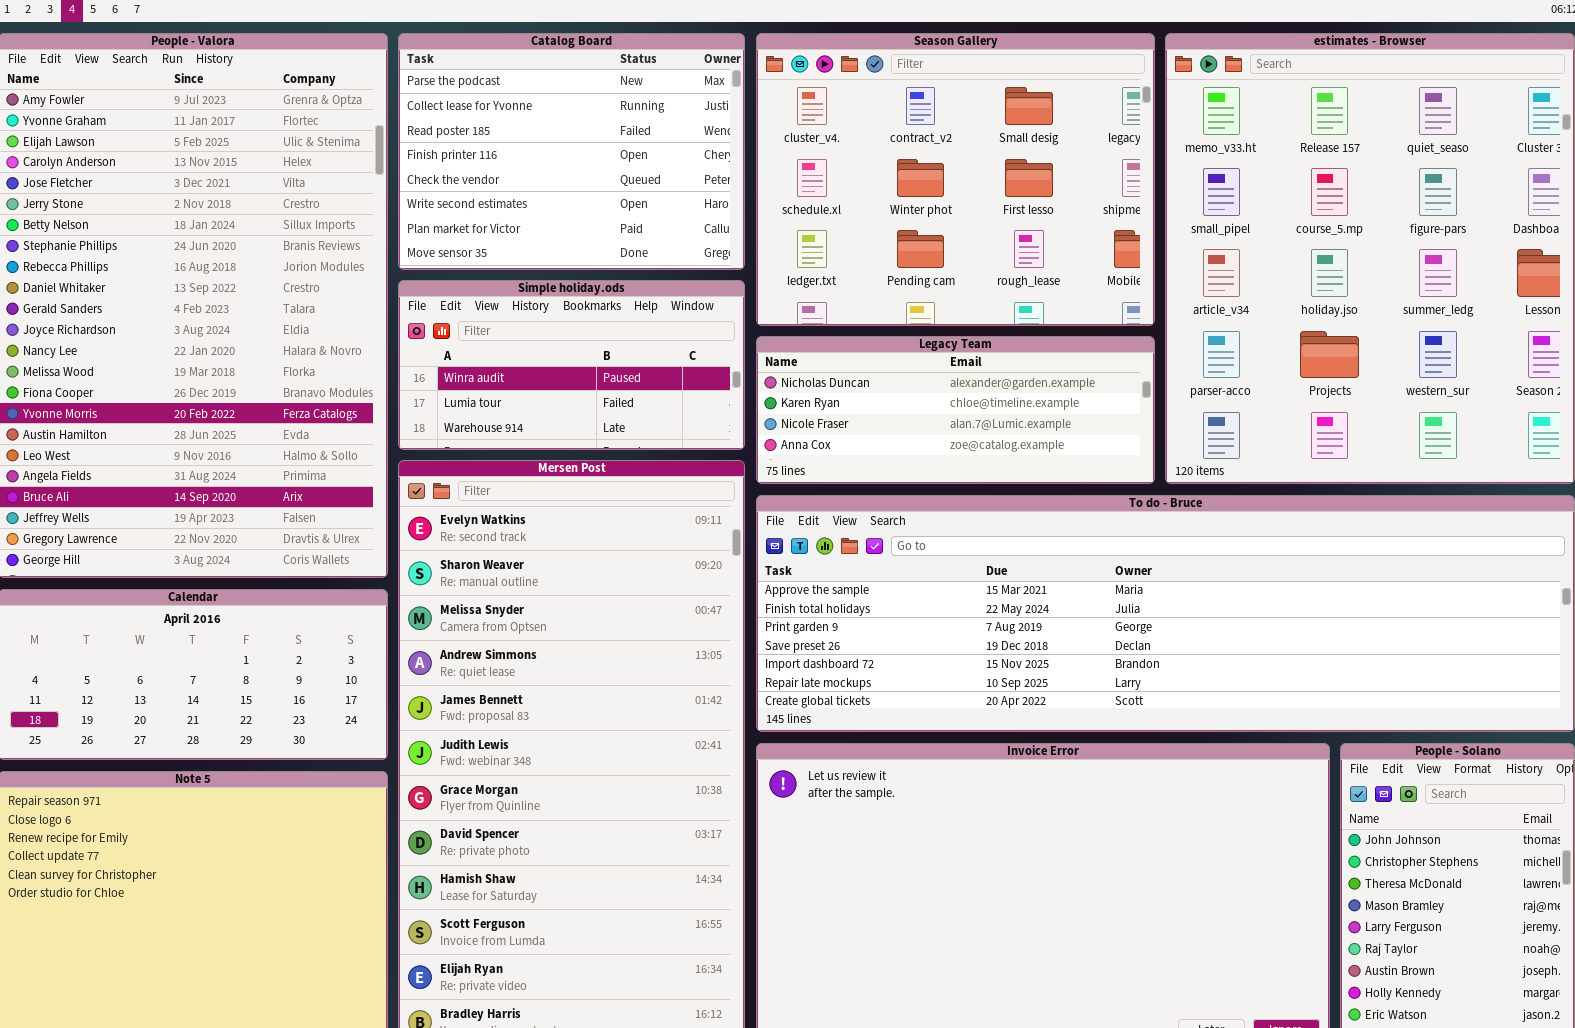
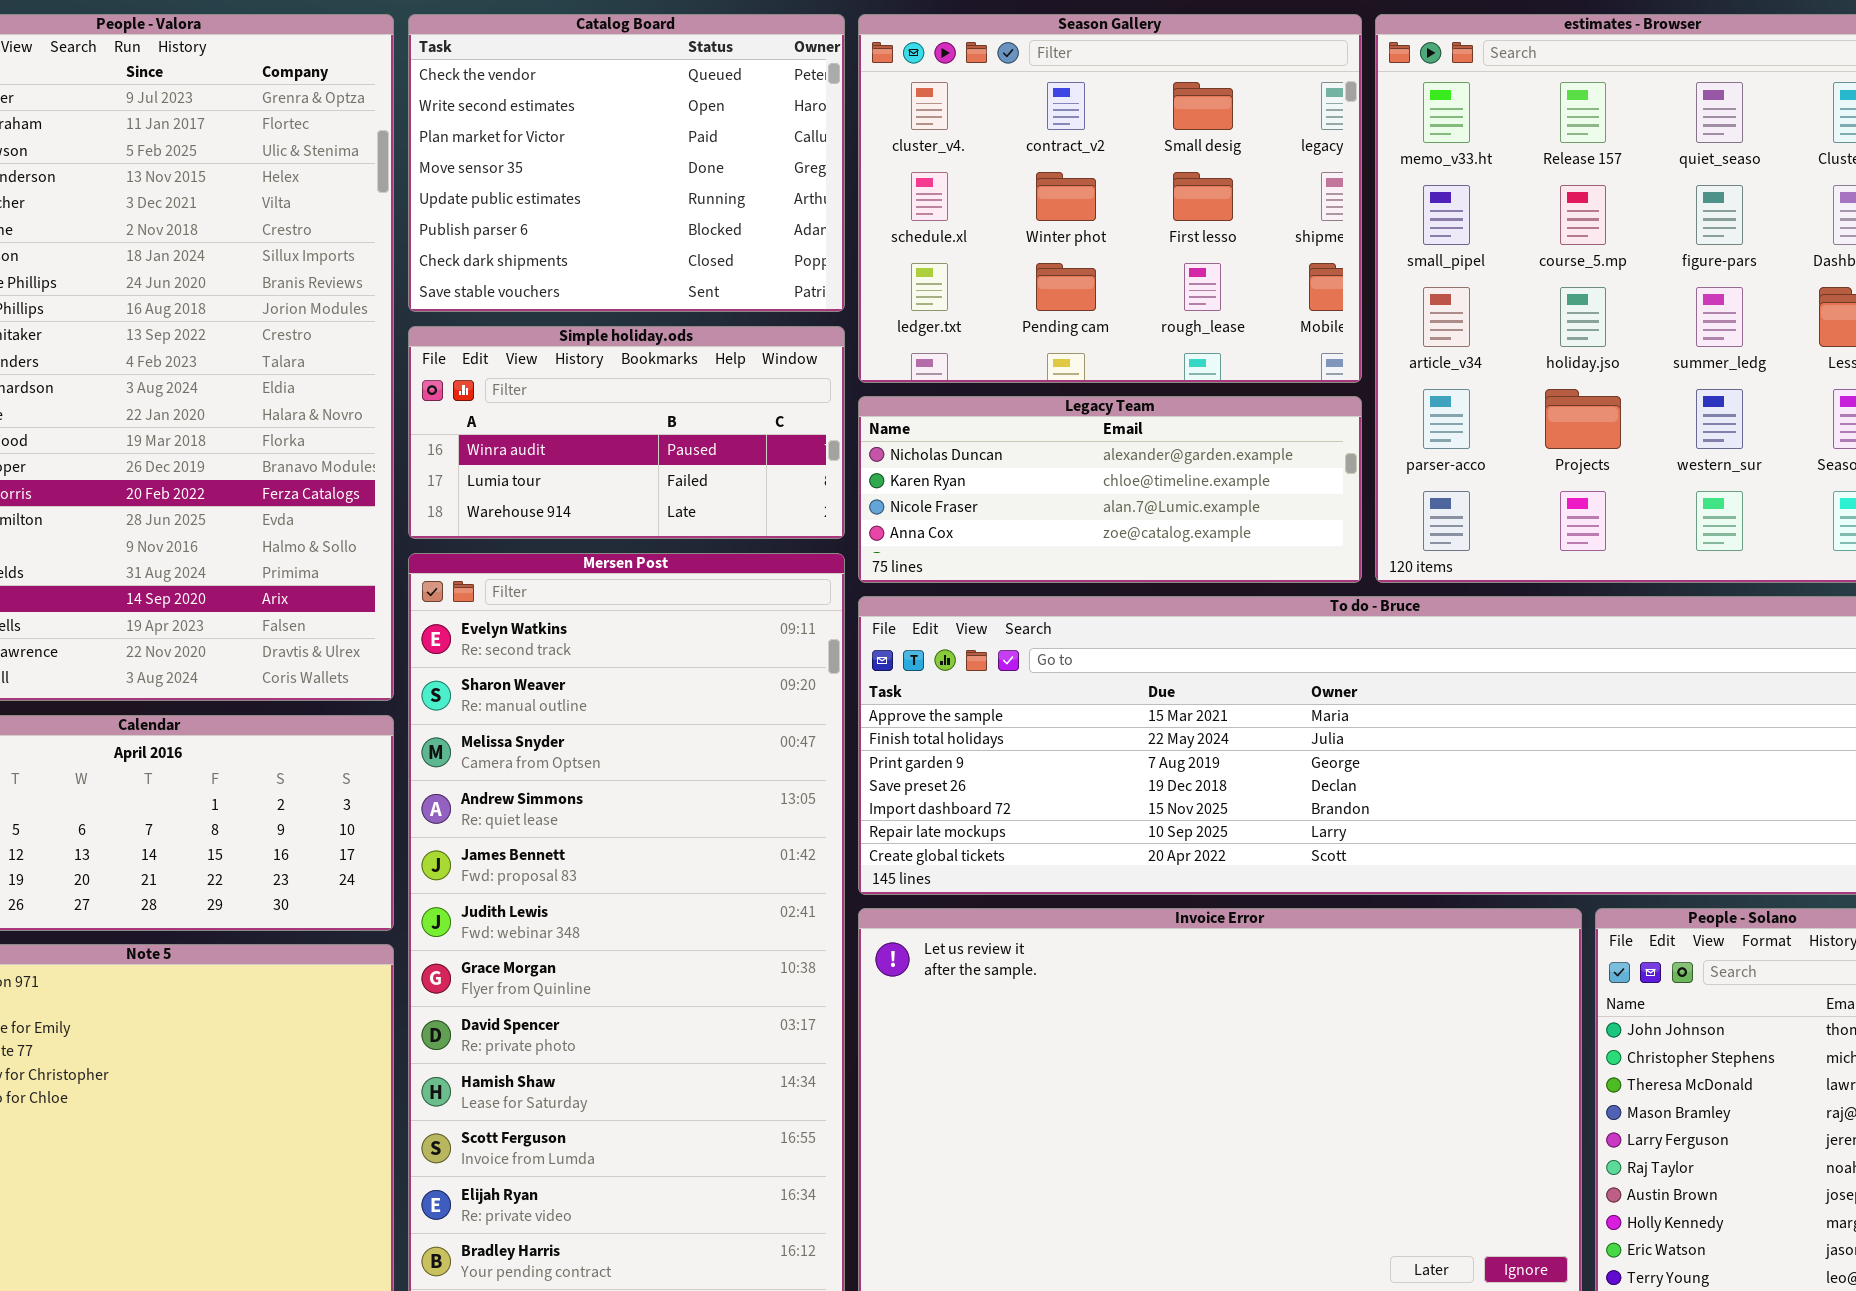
Catalog Board: [398,33,745,270] -> [408,14,845,312], scrolled down 4 rows

